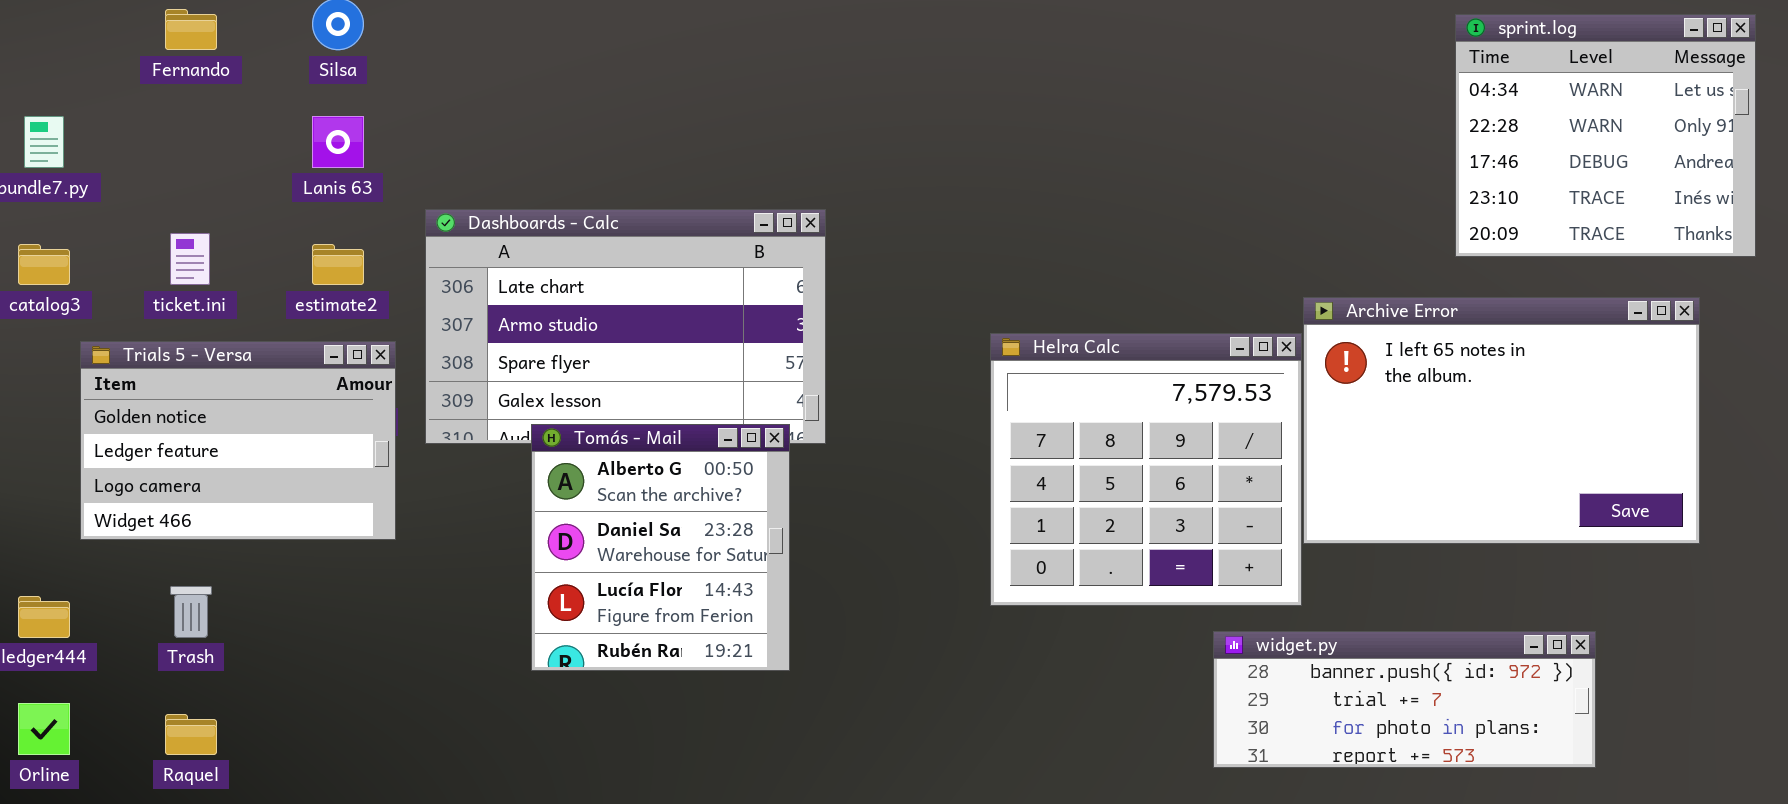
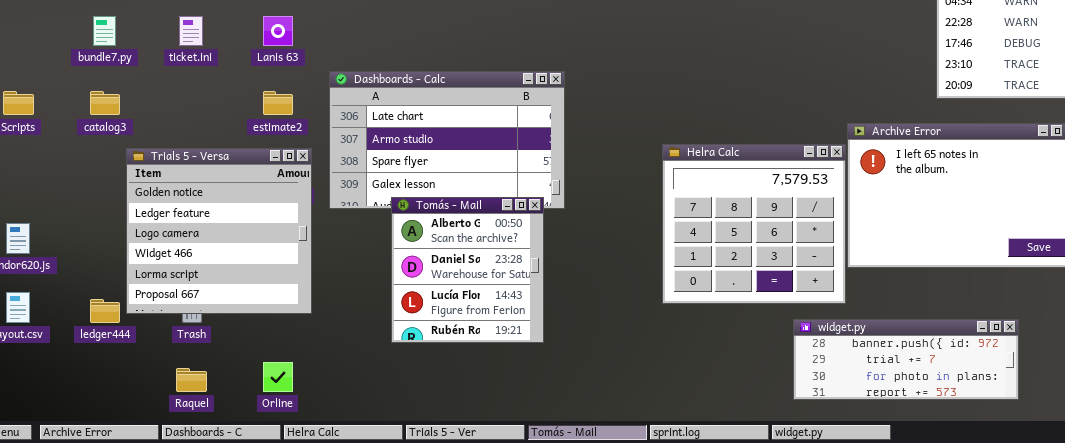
ticket.ini: [170,233,210,285] -> [179,16,203,46], moved
Trials 5 - Versa: [80,341,396,540] -> [126,148,312,314], resized
Orline: [18,703,70,755] -> [263,362,293,392], moved

